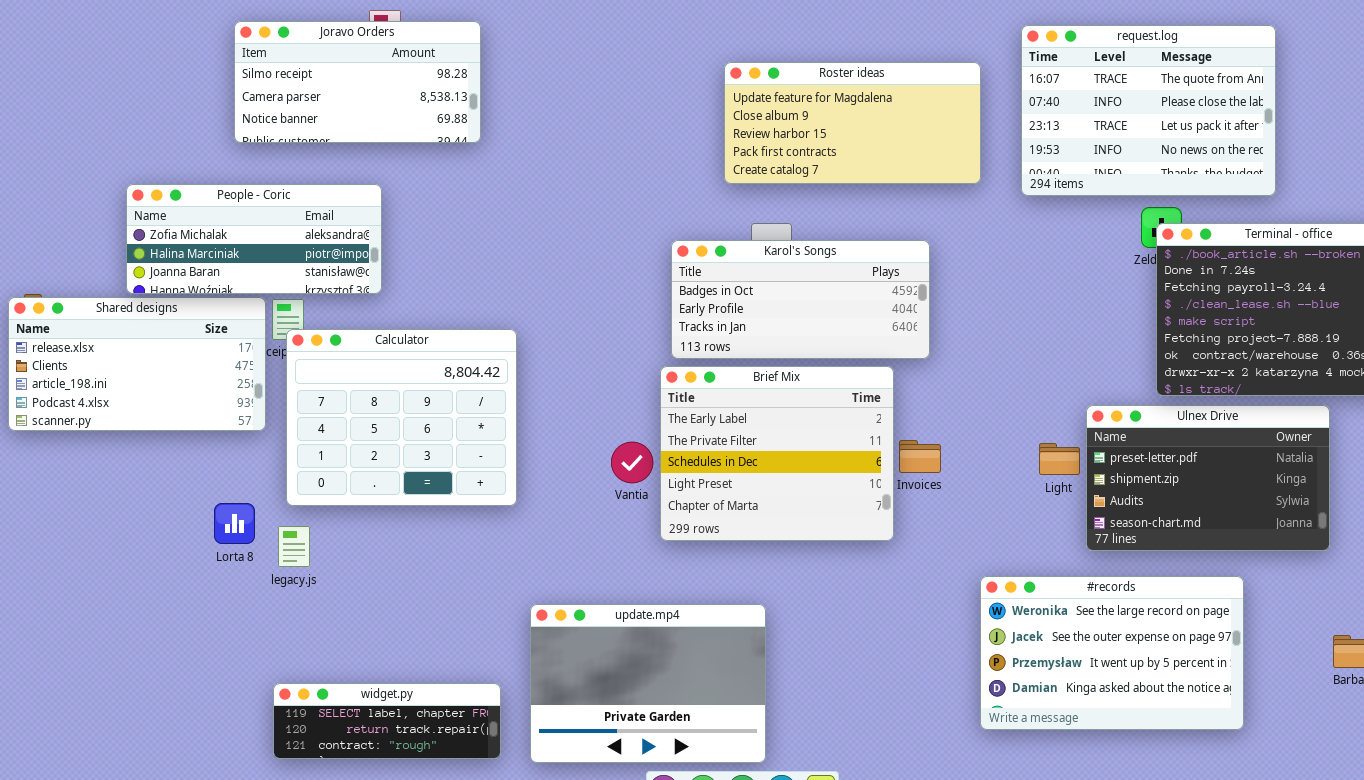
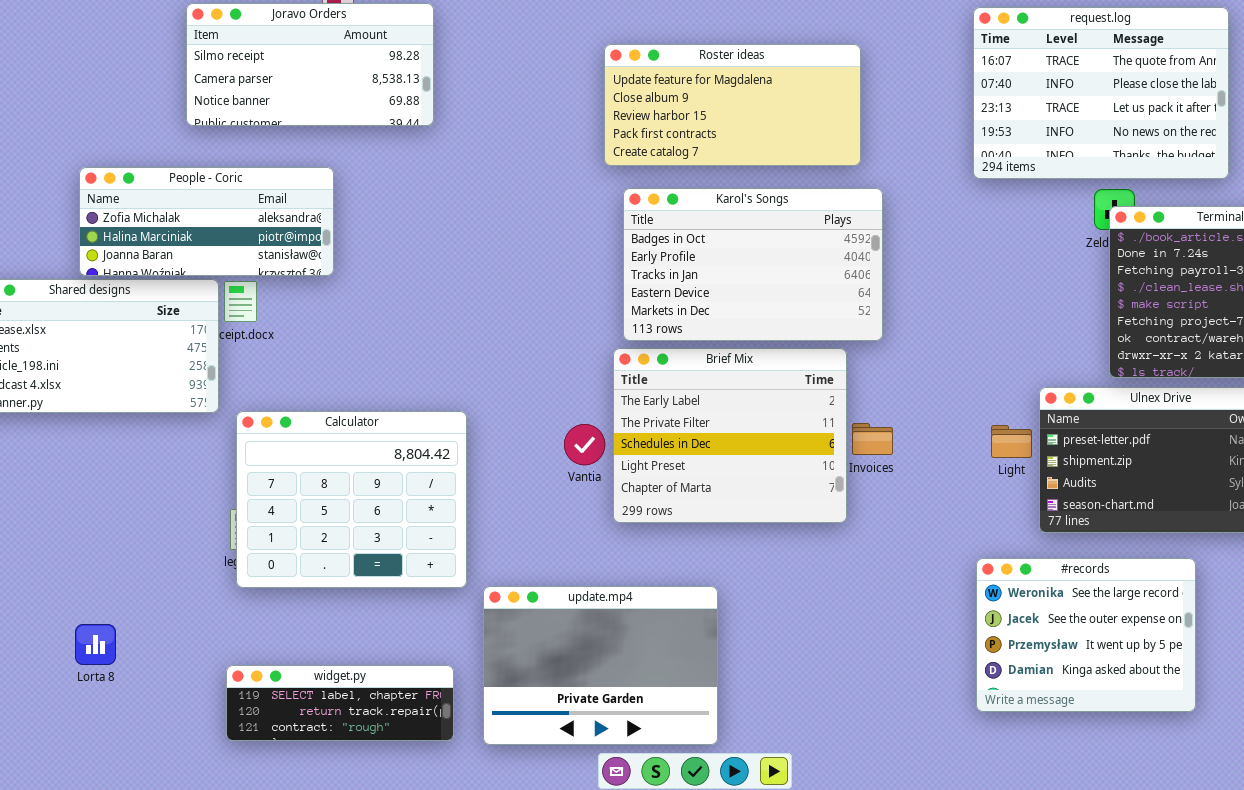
Roster ideas: [724,62,981,184] -> [604,44,861,166], moved
Karol's Songs: [671,240,930,359] -> [623,188,883,341], resized
Calculator: [286,329,517,506] -> [236,411,467,588], moved
Lorta 8: [214,503,255,544] -> [75,624,116,665], moved
#records: [980,576,1244,730] -> [976,558,1196,712], resized

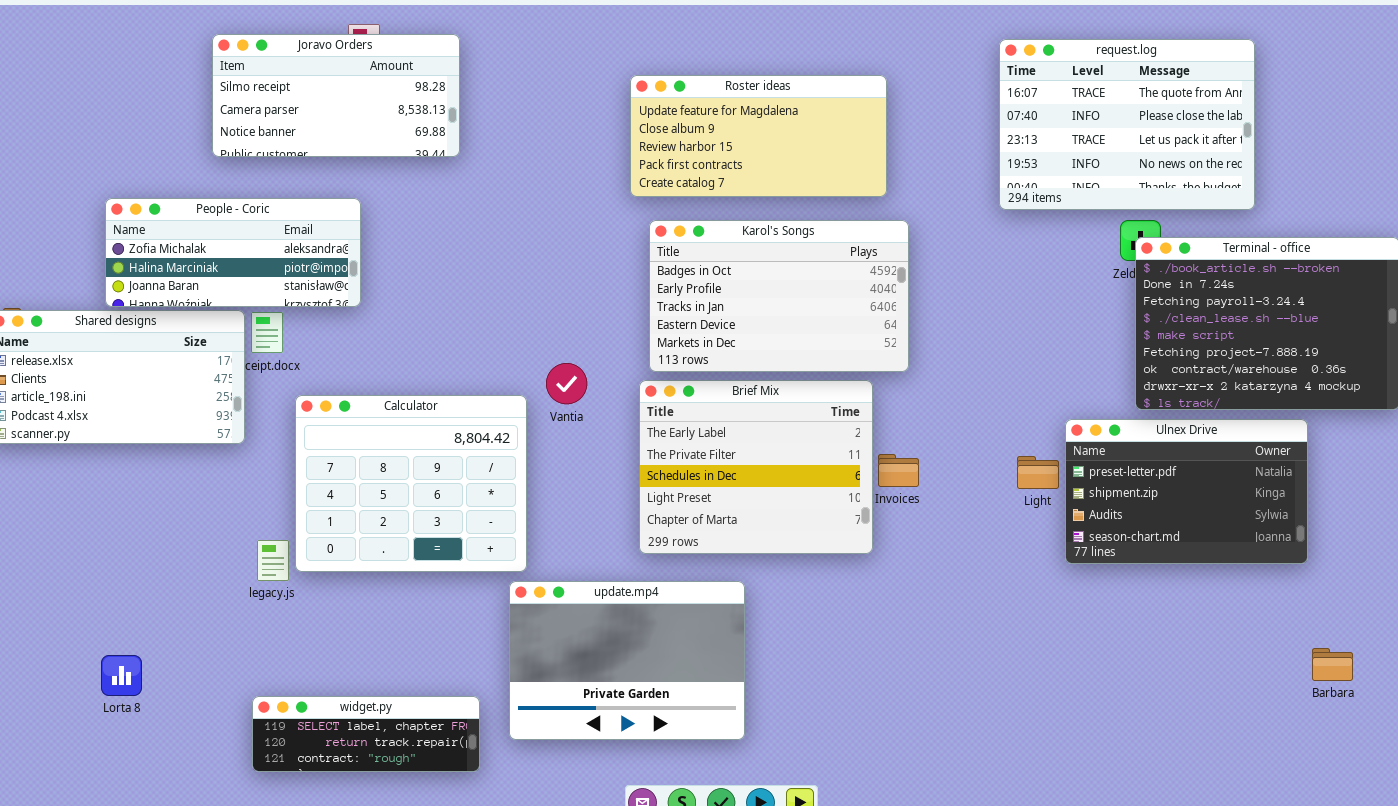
Calculator: [236,411,467,588] -> [295,395,527,572], moved
Vantia: [564,424,605,465] -> [546,363,587,404], moved
#records: [976,558,1196,712] -> none, closed
update.mp4: [483,586,718,745] -> [509,581,745,740], moved

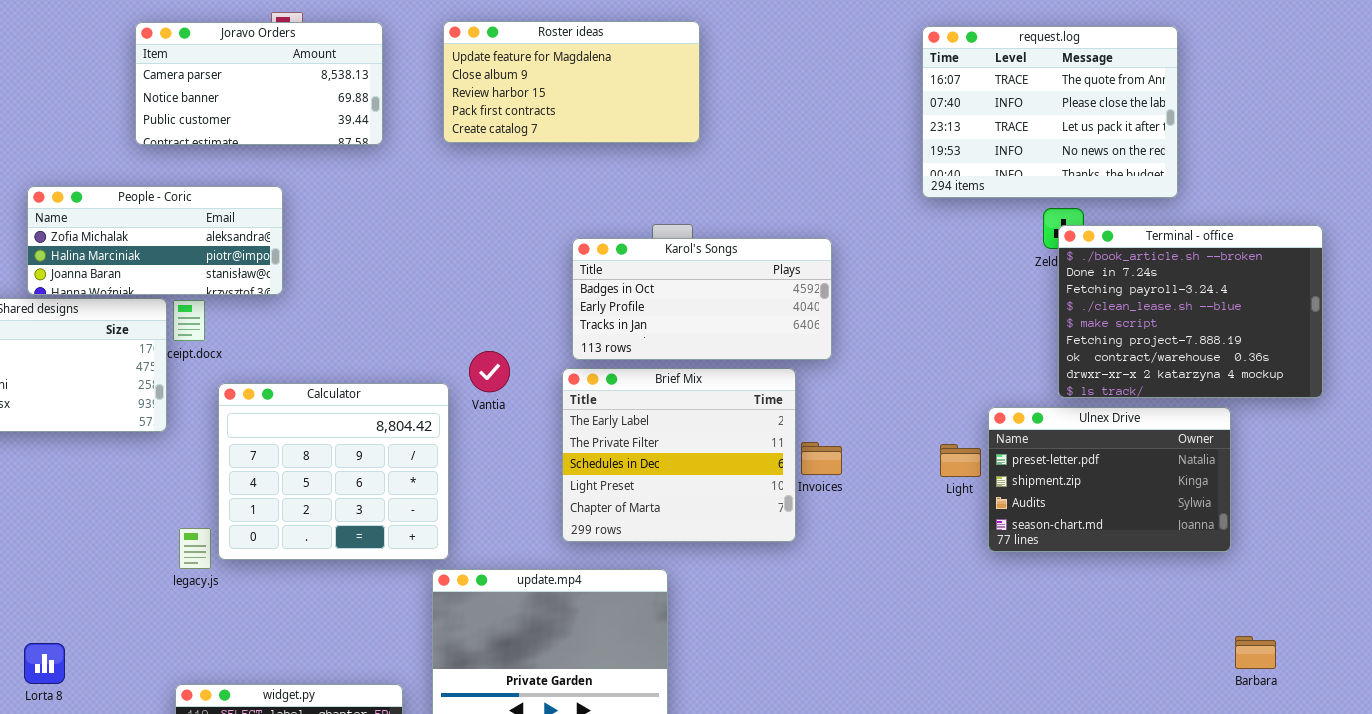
Joravo Orders: [212,34,460,157] -> [135,22,383,145], scrolled down 1 row
Roster ideas: [630,75,887,197] -> [443,21,700,143], moved
Karol's Songs: [649,220,909,372] -> [572,238,832,360], resized

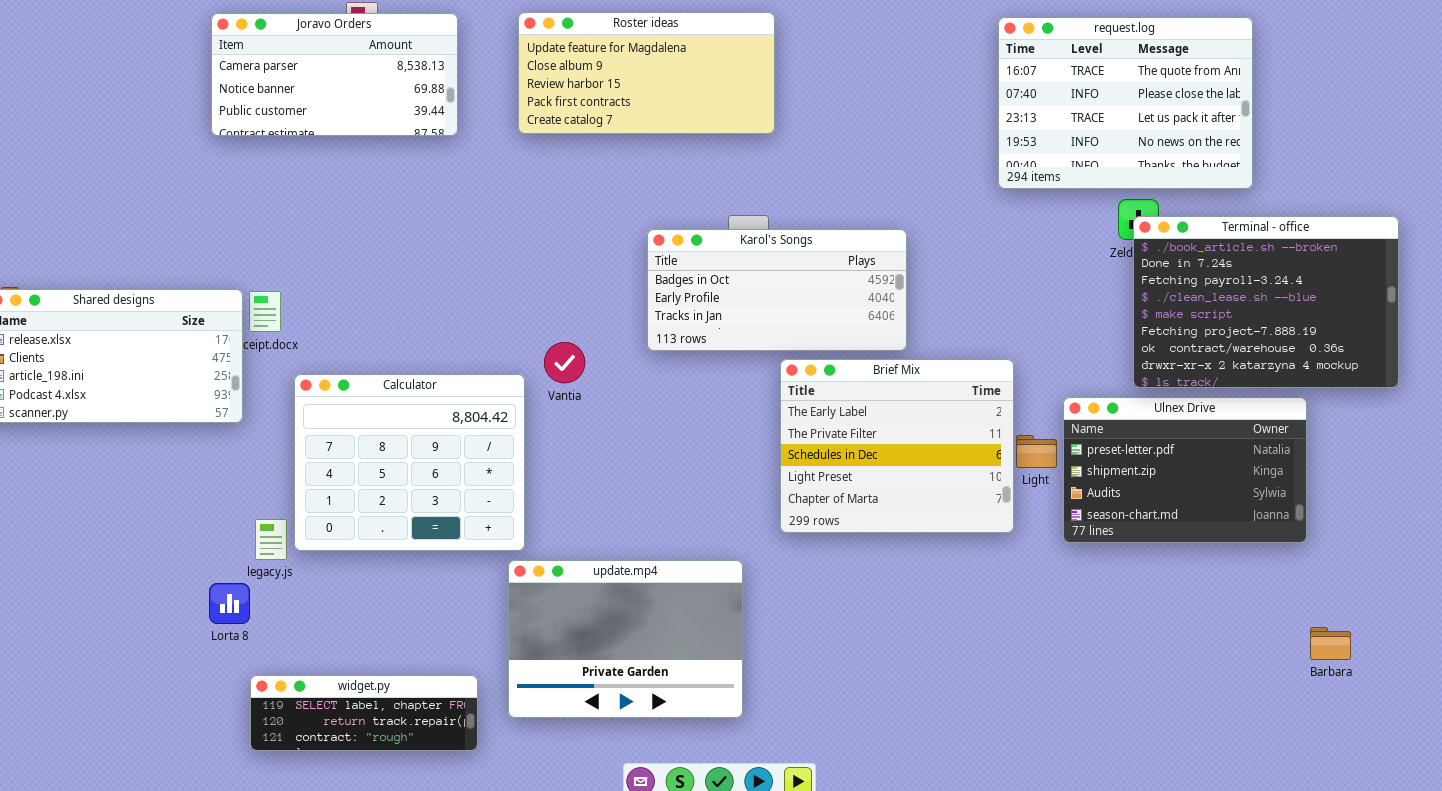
People - Coric: [27,186,283,295] -> none, closed
Brief Mix: [562,368,796,542] -> [780,359,1014,533], moved
Lorta 8: [24,643,65,684] -> [209,583,250,624], moved

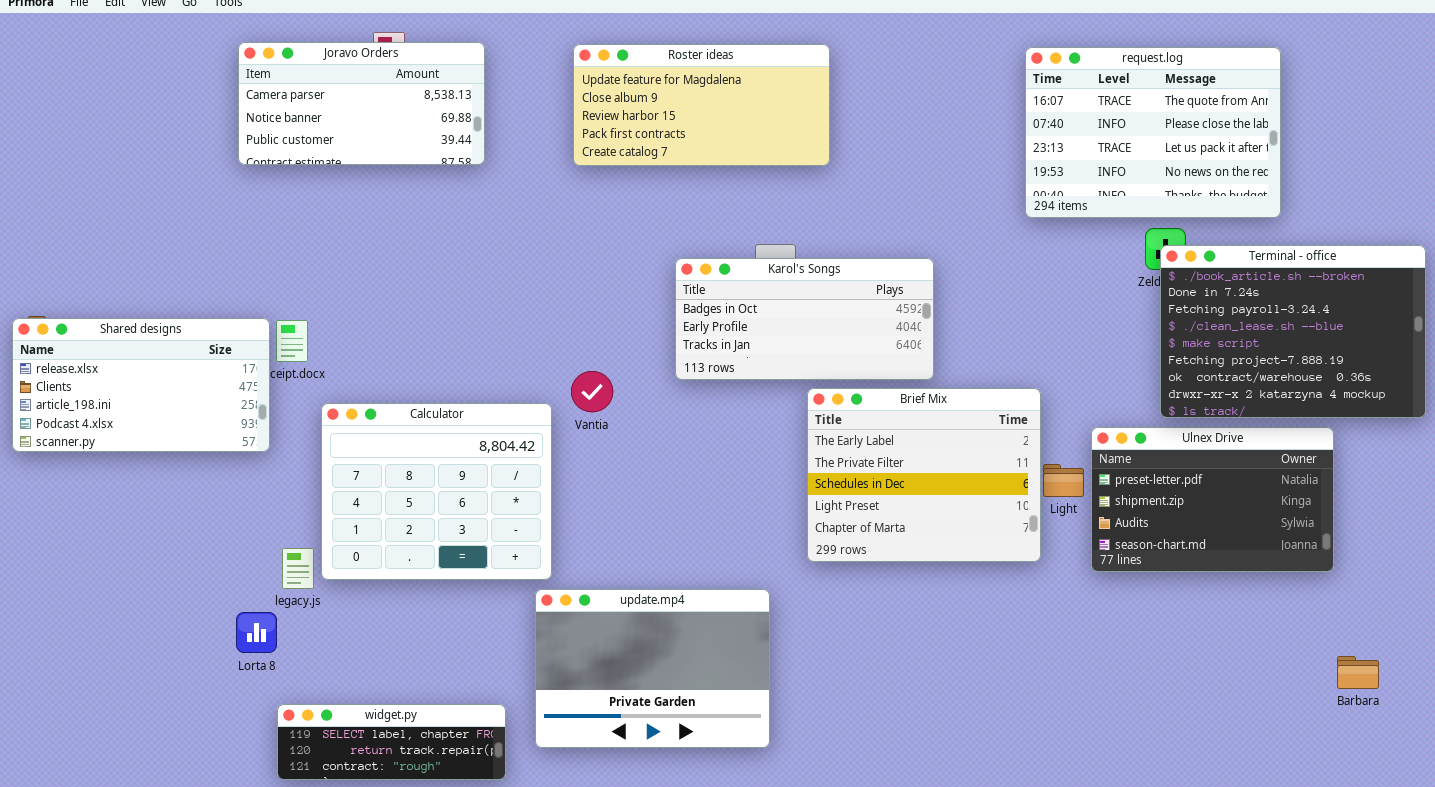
Roster ideas: [518,12,775,134] -> [573,44,830,166], moved

